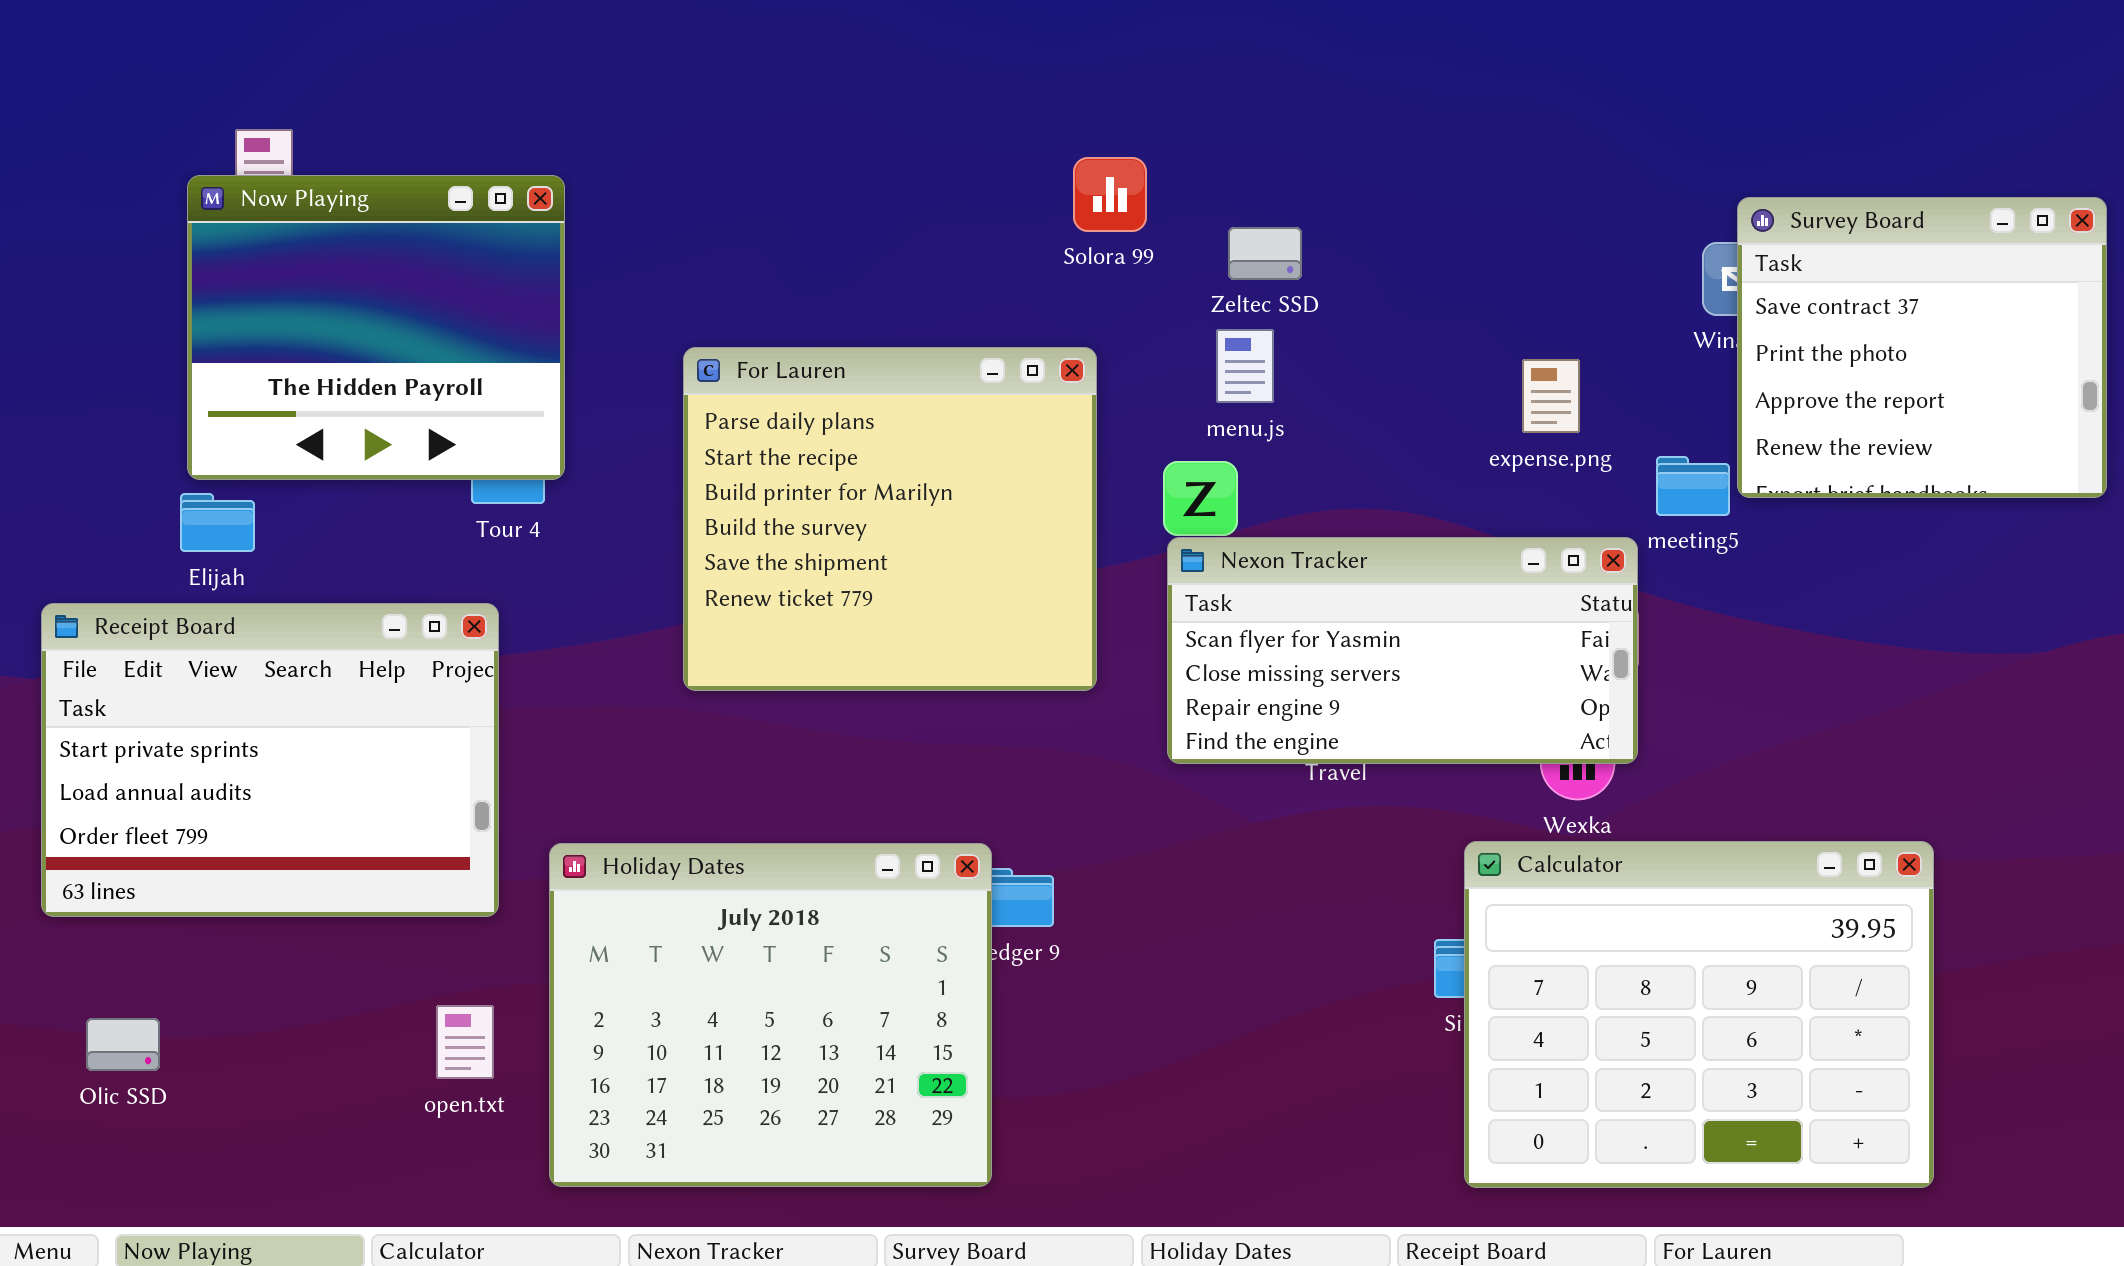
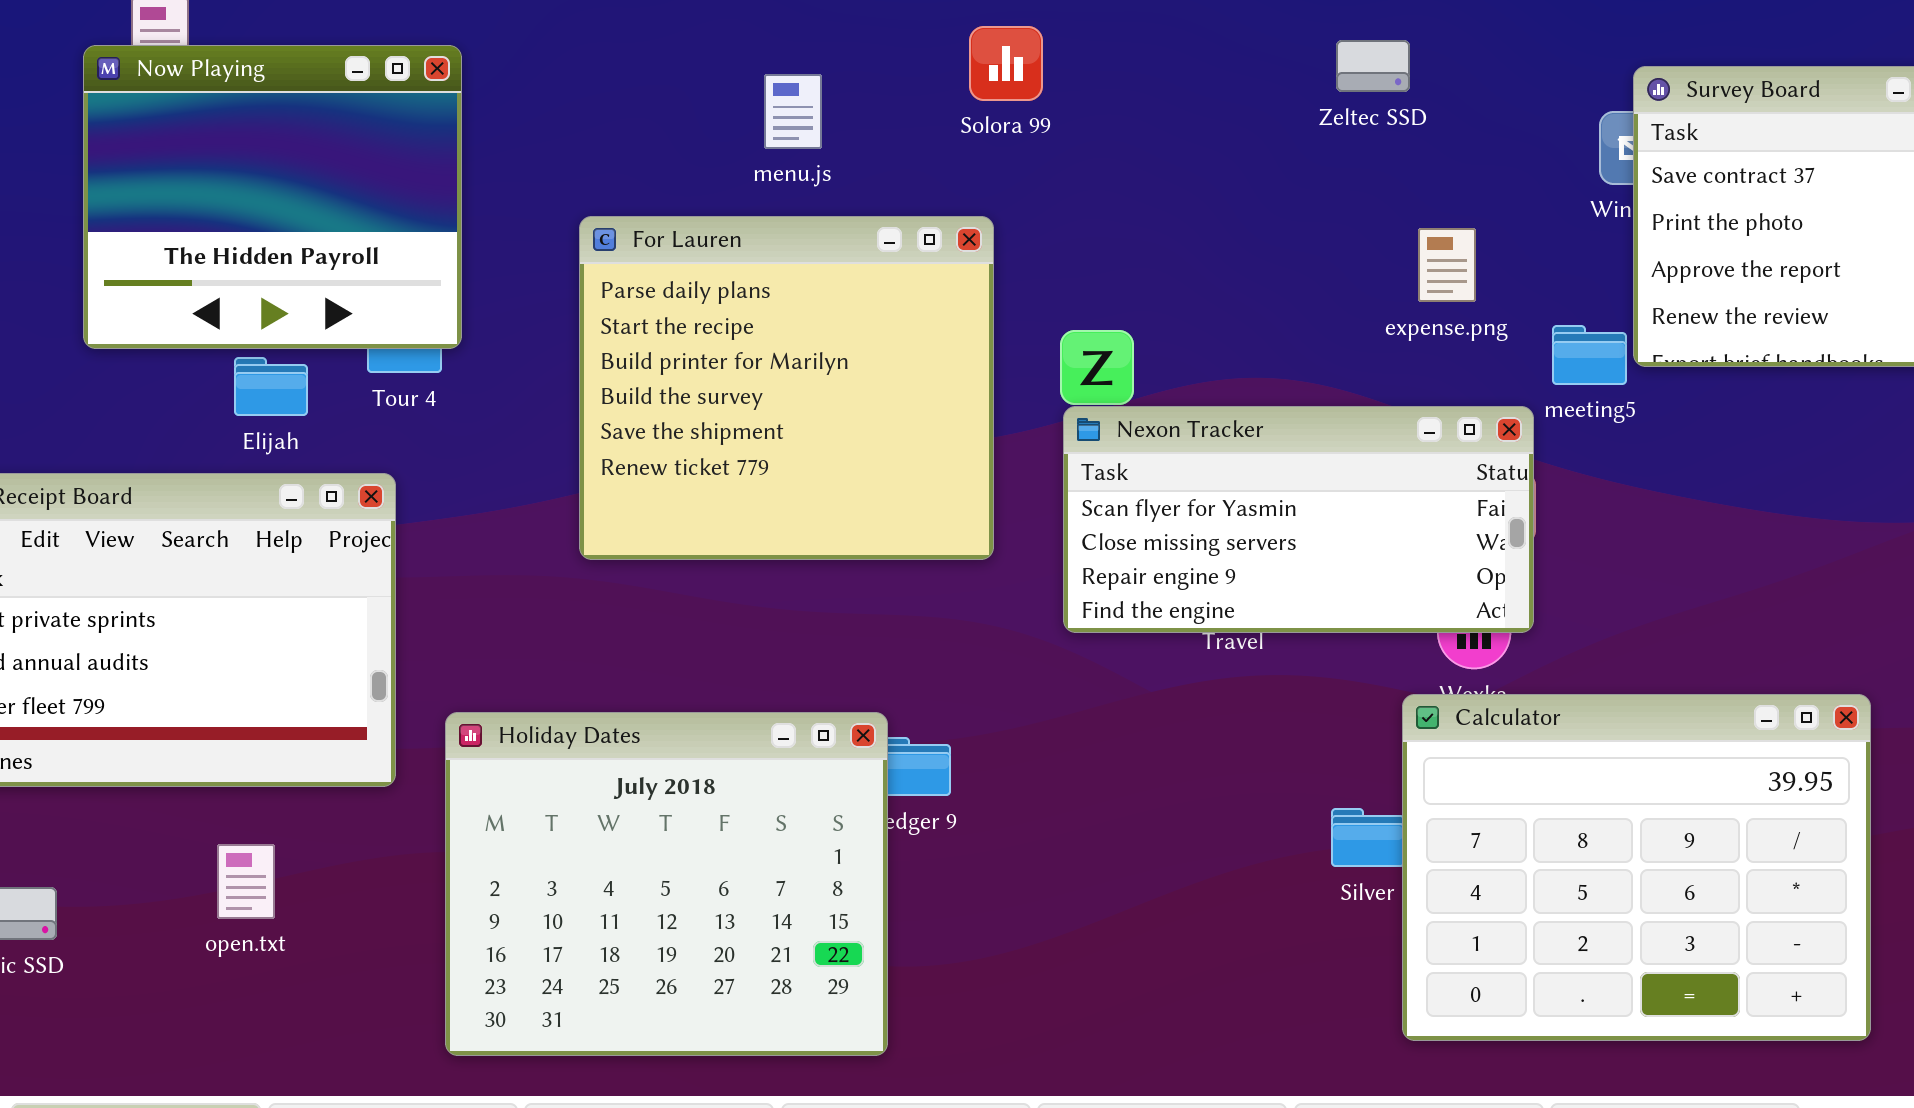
Zeltec SSD: [1228,227,1302,280] -> [1336,40,1410,92], moved
menu.js: [1216,329,1274,403] -> [764,74,822,149], moved
Elijah: [180,493,255,552] -> [234,357,308,416], moved
Calculator: [1464,841,1934,1188] -> [1402,694,1871,1041], moved
open.txt: [436,1005,494,1079] -> [217,844,275,919], moved

